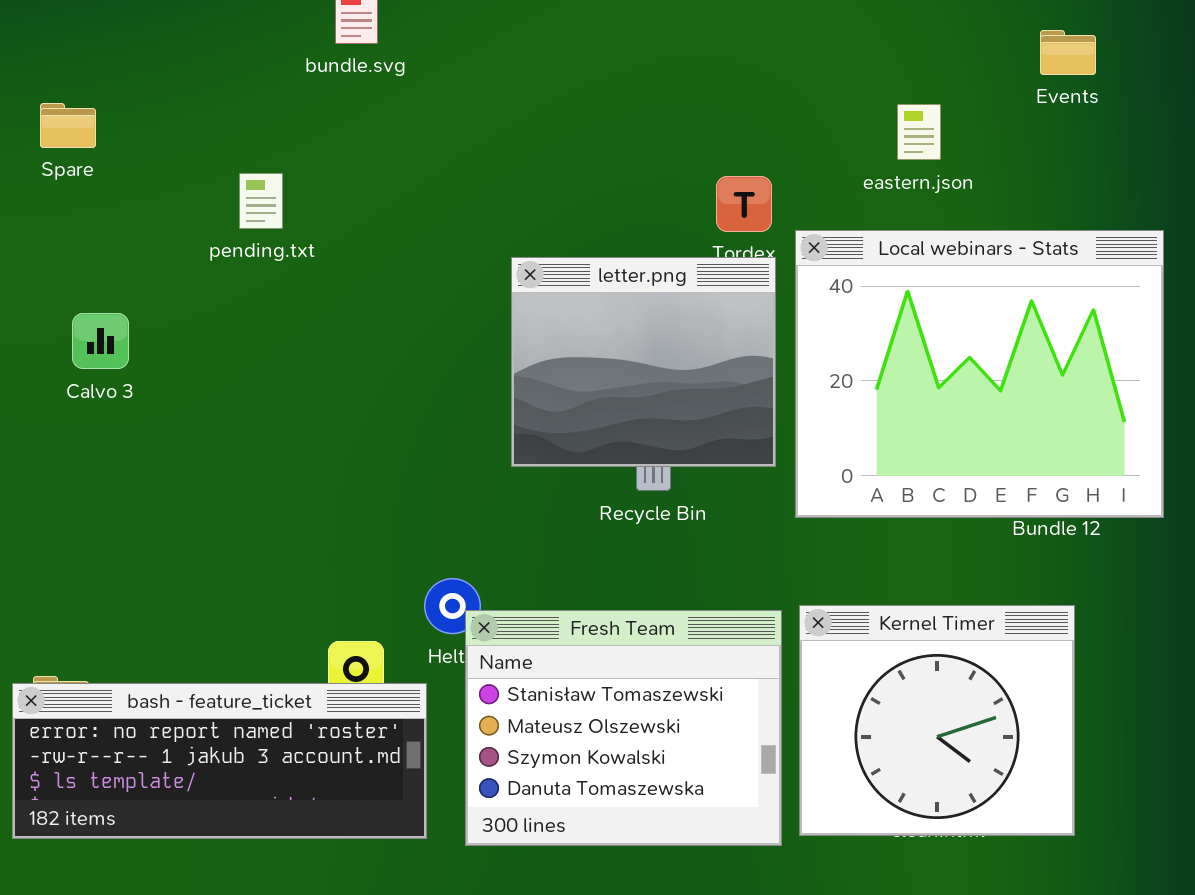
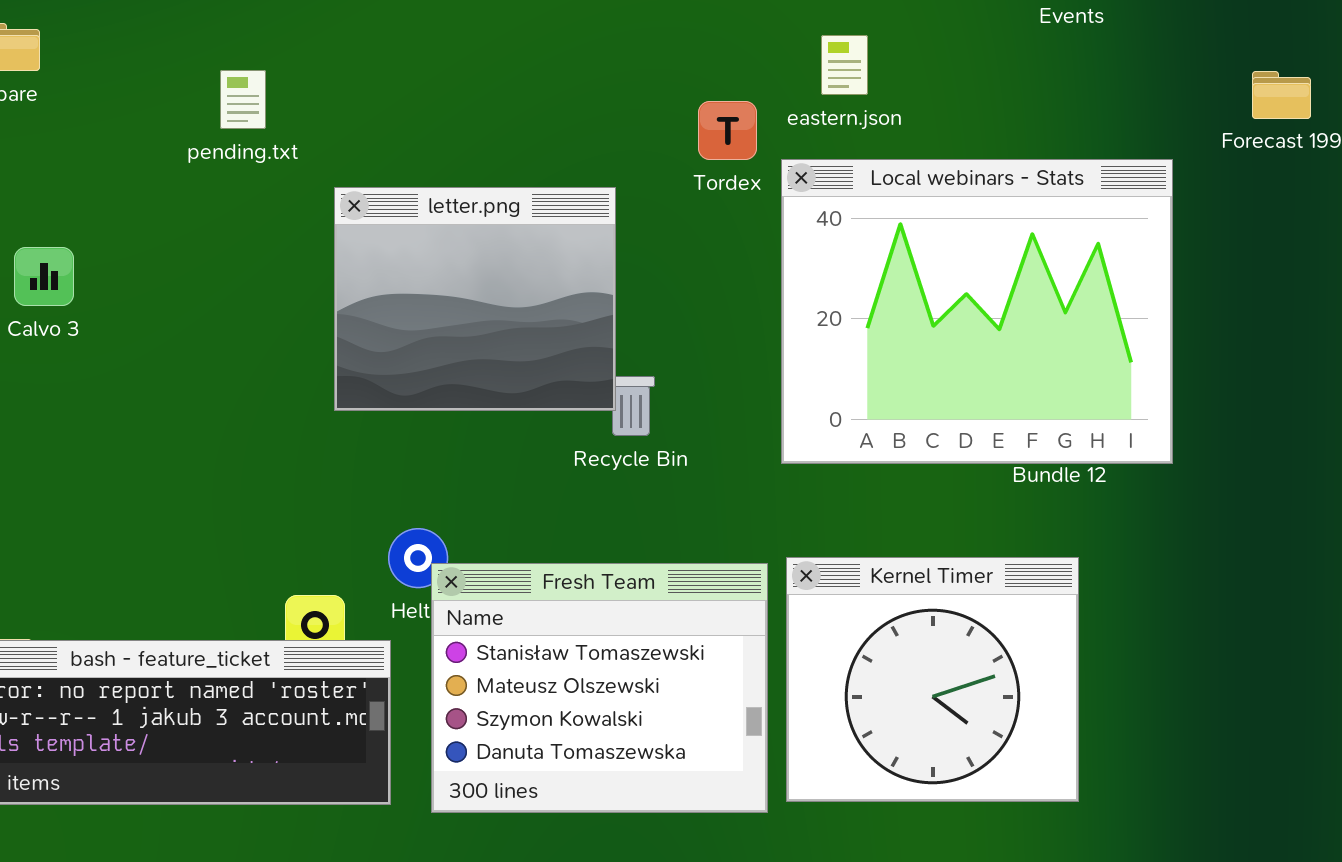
eastern.json: [897,104,941,160] -> [821,35,868,95], moved
pending.txt: [239,173,283,229] -> [220,70,266,129], moved
letter.png: [511,257,776,467] -> [334,187,616,411], moved

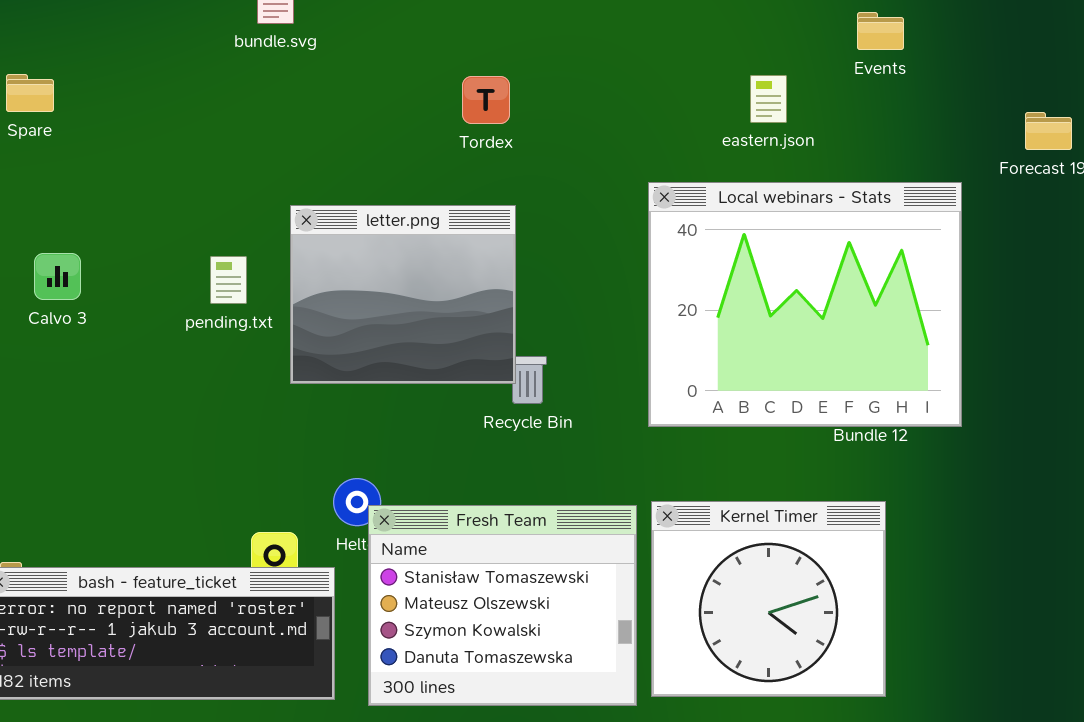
eastern.json: [821,35,868,95] -> [750,75,787,123], moved
pending.txt: [220,70,266,129] -> [210,256,247,304], moved
Tordex: [698,101,757,160] -> [462,76,510,124], moved

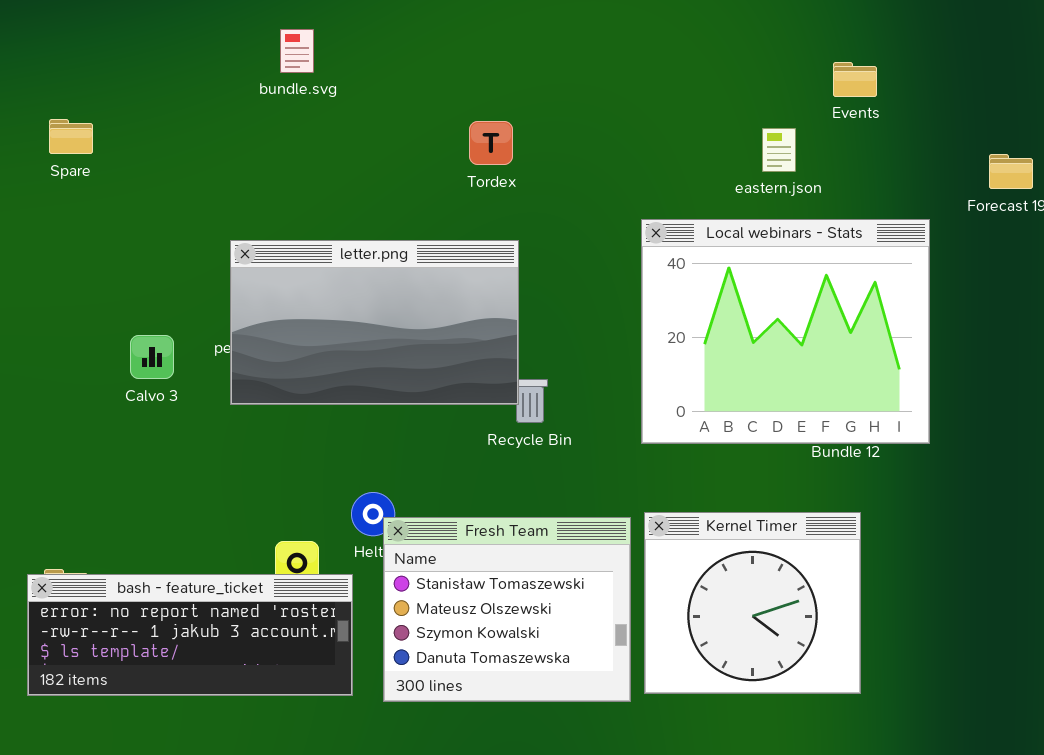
eastern.json: [750,75,787,123] -> [762,128,796,172], moved
letter.png: [290,205,516,384] -> [230,240,519,405], resized
Calvo 3: [34,253,81,300] -> [130,335,174,379], moved

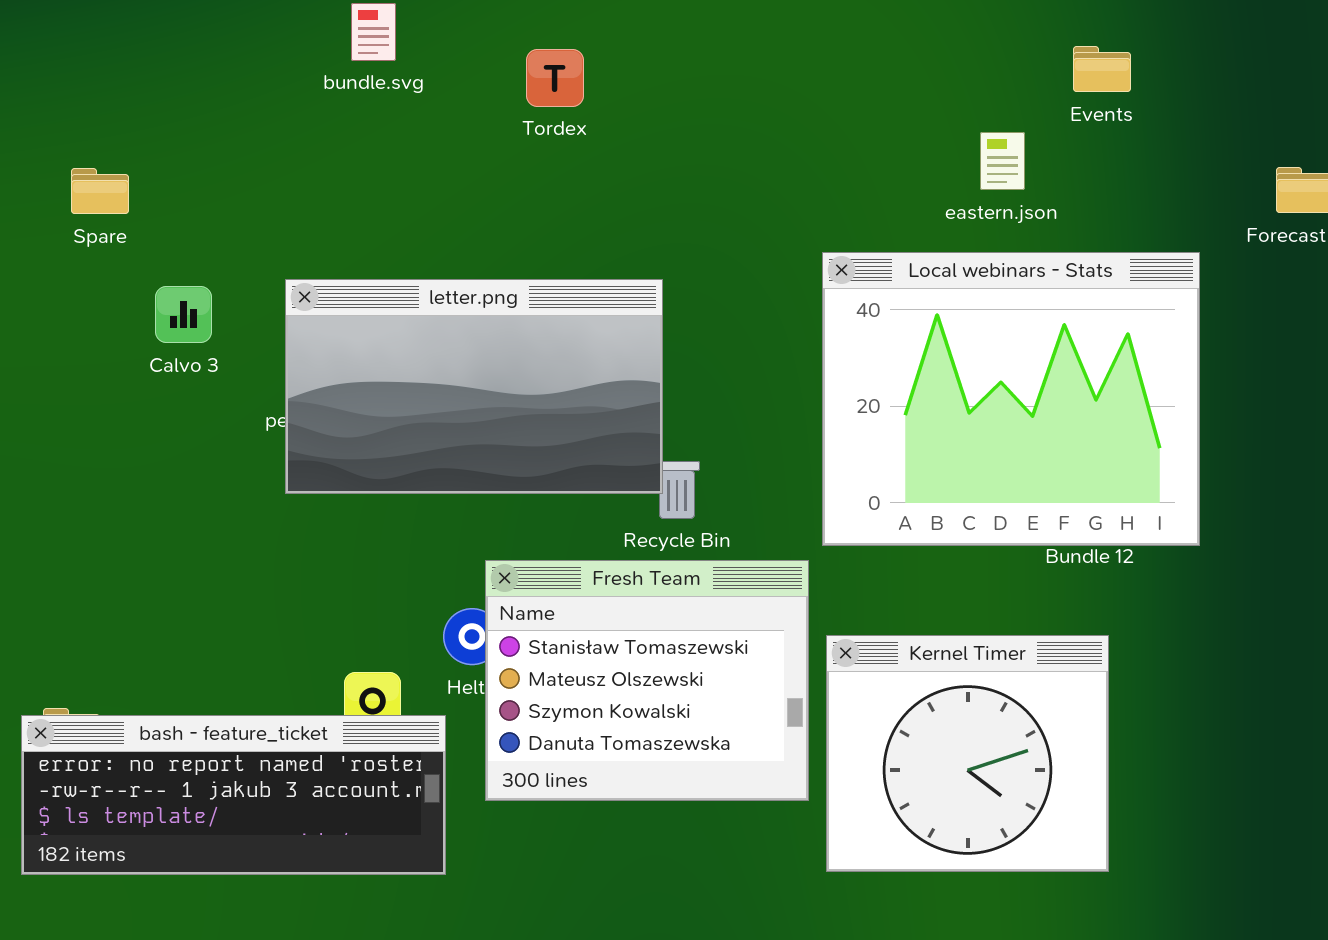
Spare: [49,119,93,154] -> [71,168,129,214], moved
Tordex: [469,121,513,165] -> [526,49,584,107], moved
Calvo 3: [130,335,174,379] -> [155,286,212,343], moved
Fresh Team: [383,517,631,702] -> [485,560,809,801], moved

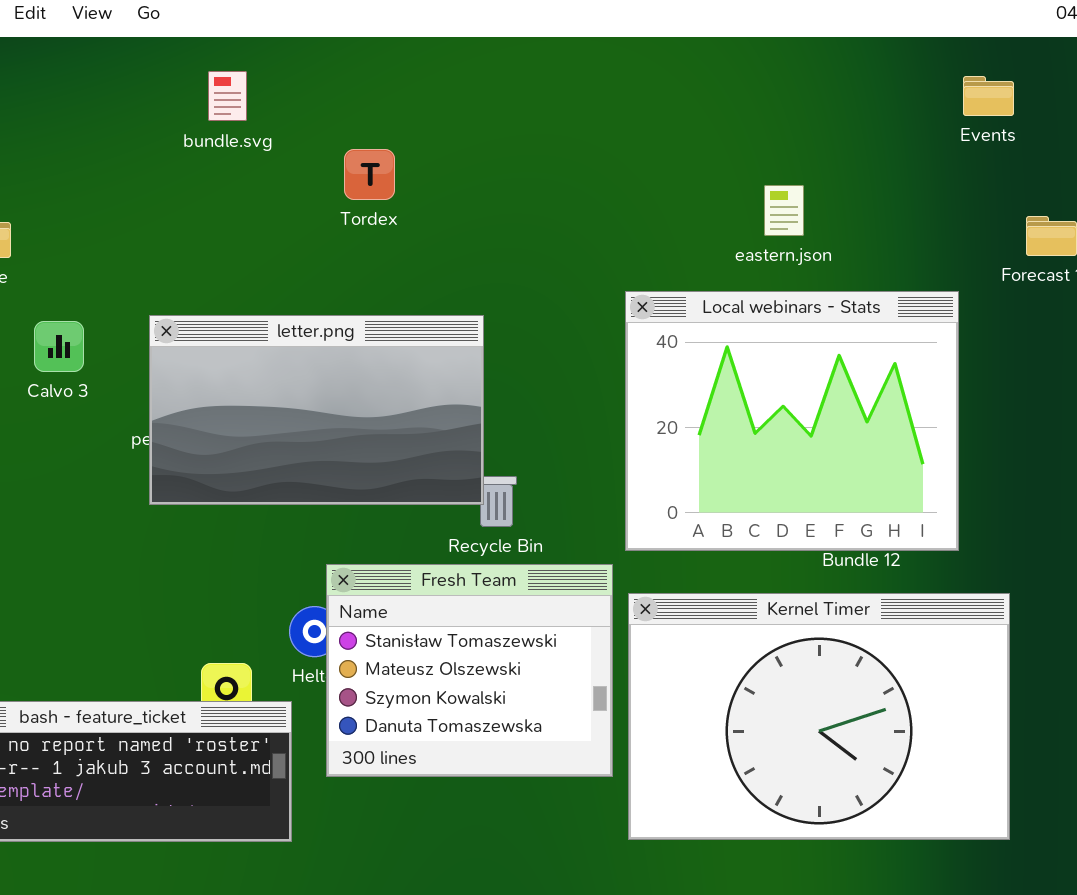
Events: [1073,46,1131,92] -> [963,76,1014,116], moved
Tordex: [526,49,584,107] -> [344,149,395,200], moved
Kernel Timer: [826,635,1109,872] -> [628,593,1010,840], resized

